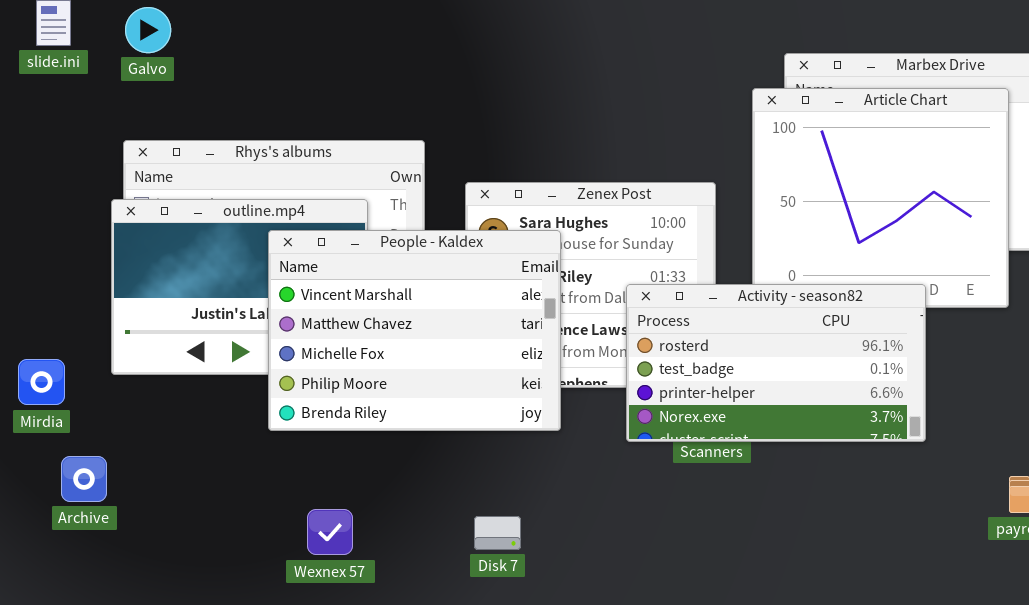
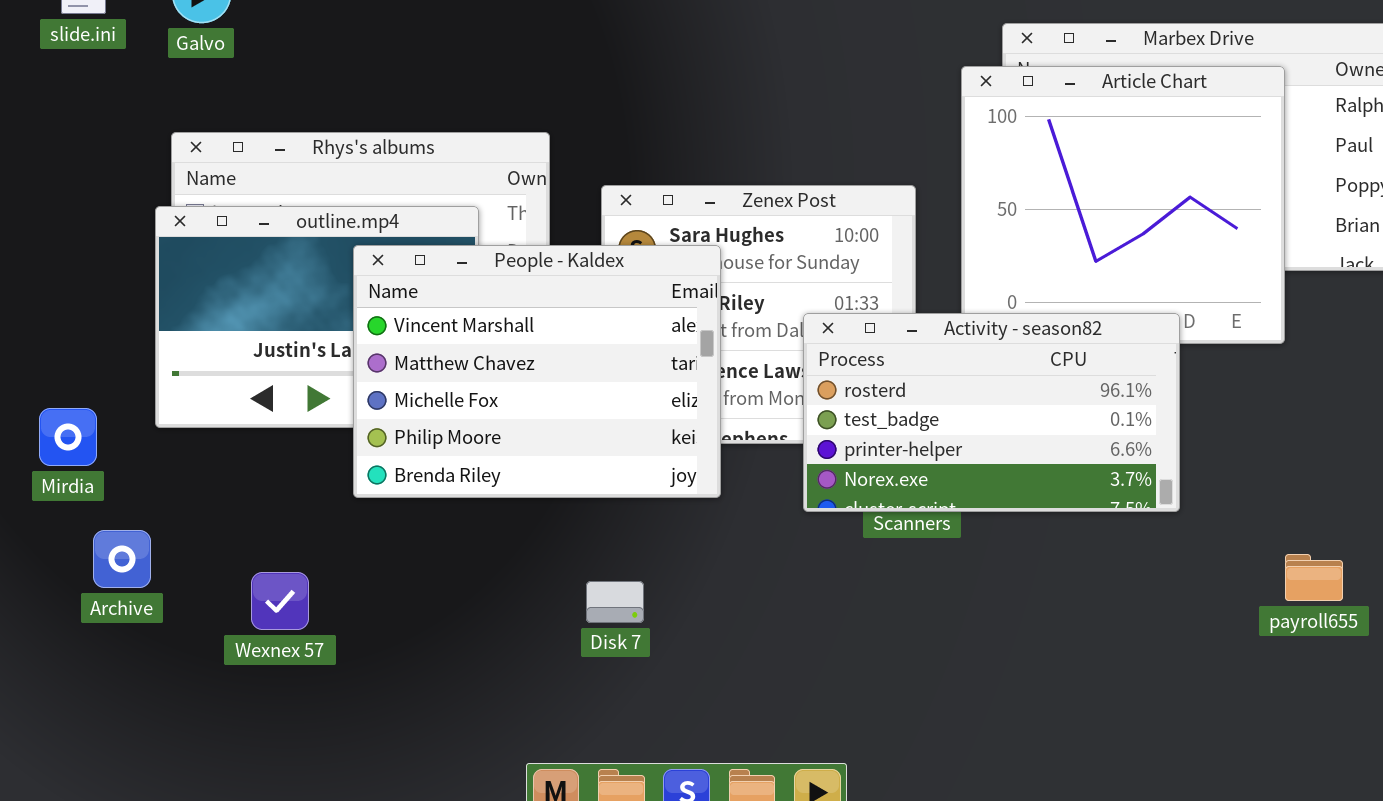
Wexnex 57: [307,509,353,555] -> [251,572,309,630], moved
Disk 7: [474,516,521,550] -> [586,581,644,623], moved

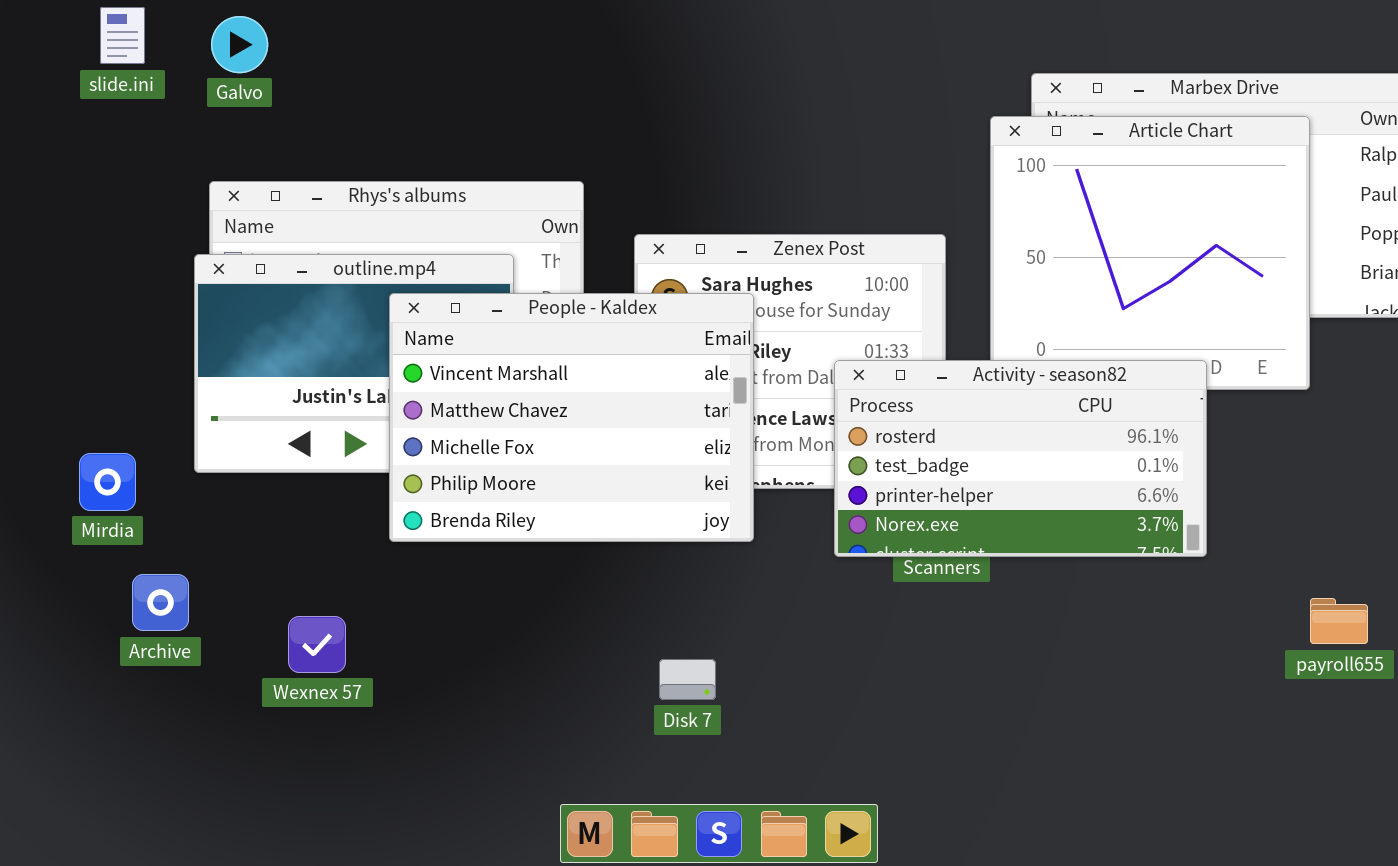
Disk 7: [586,581,644,623] -> [659,659,716,700], moved

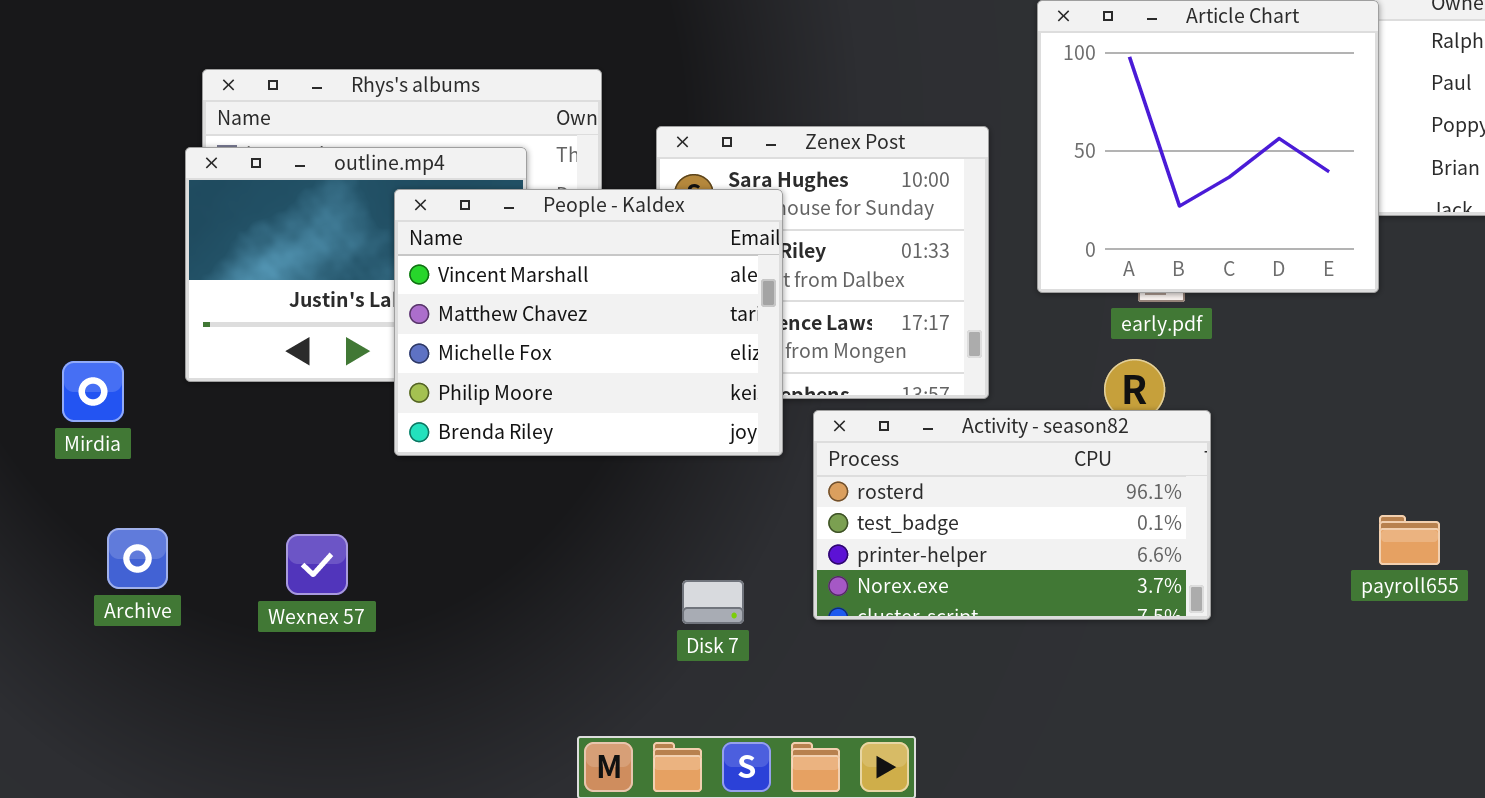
Activity - season82: [834,360,1207,557] -> [813,410,1211,620], moved
Archive: [132,574,189,631] -> [107,528,168,589], moved

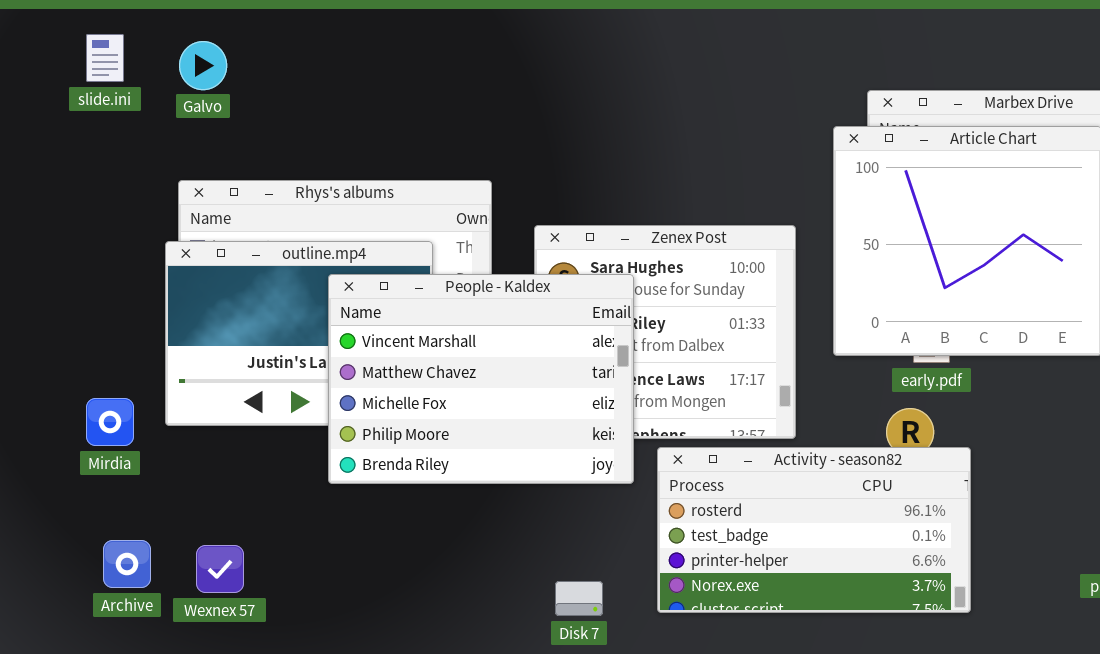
Mirdia: [62,361,124,422] -> [86,398,134,446], moved
Wexnex 57: [286,534,348,595] -> [196,545,244,593], moved

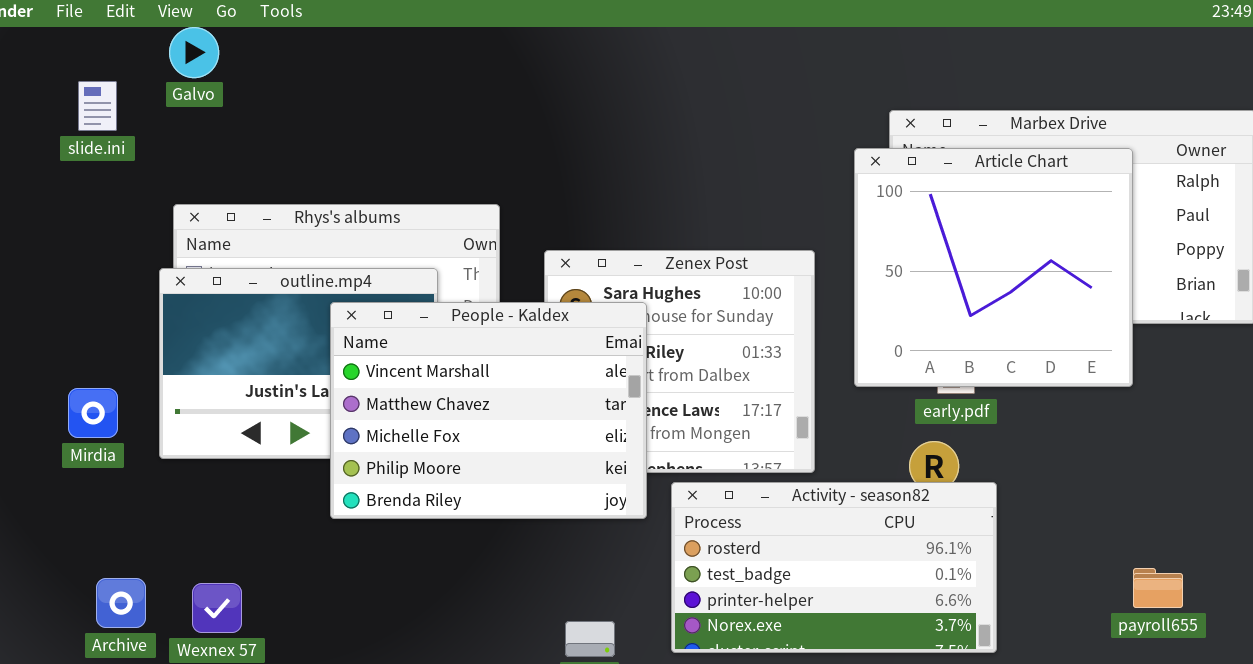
slide.ini: [86,34,124,82] -> [78,81,117,131], moved
Galvo: [179,41,227,90] -> [169,27,219,78], moved
Mirdia: [86,398,134,446] -> [68,388,118,438], moved

